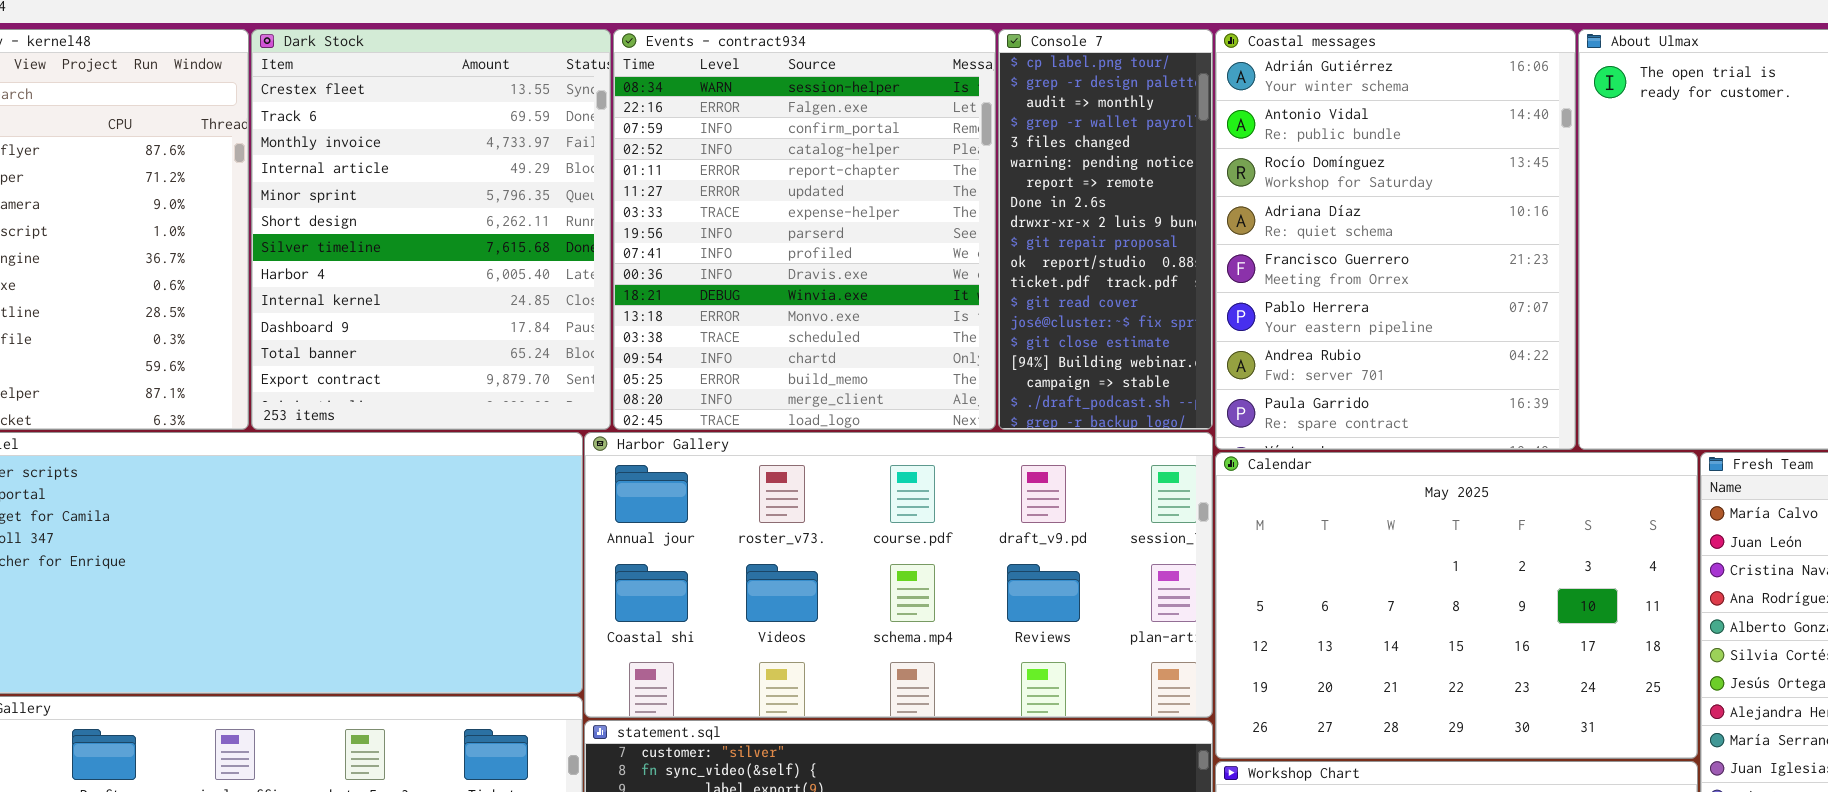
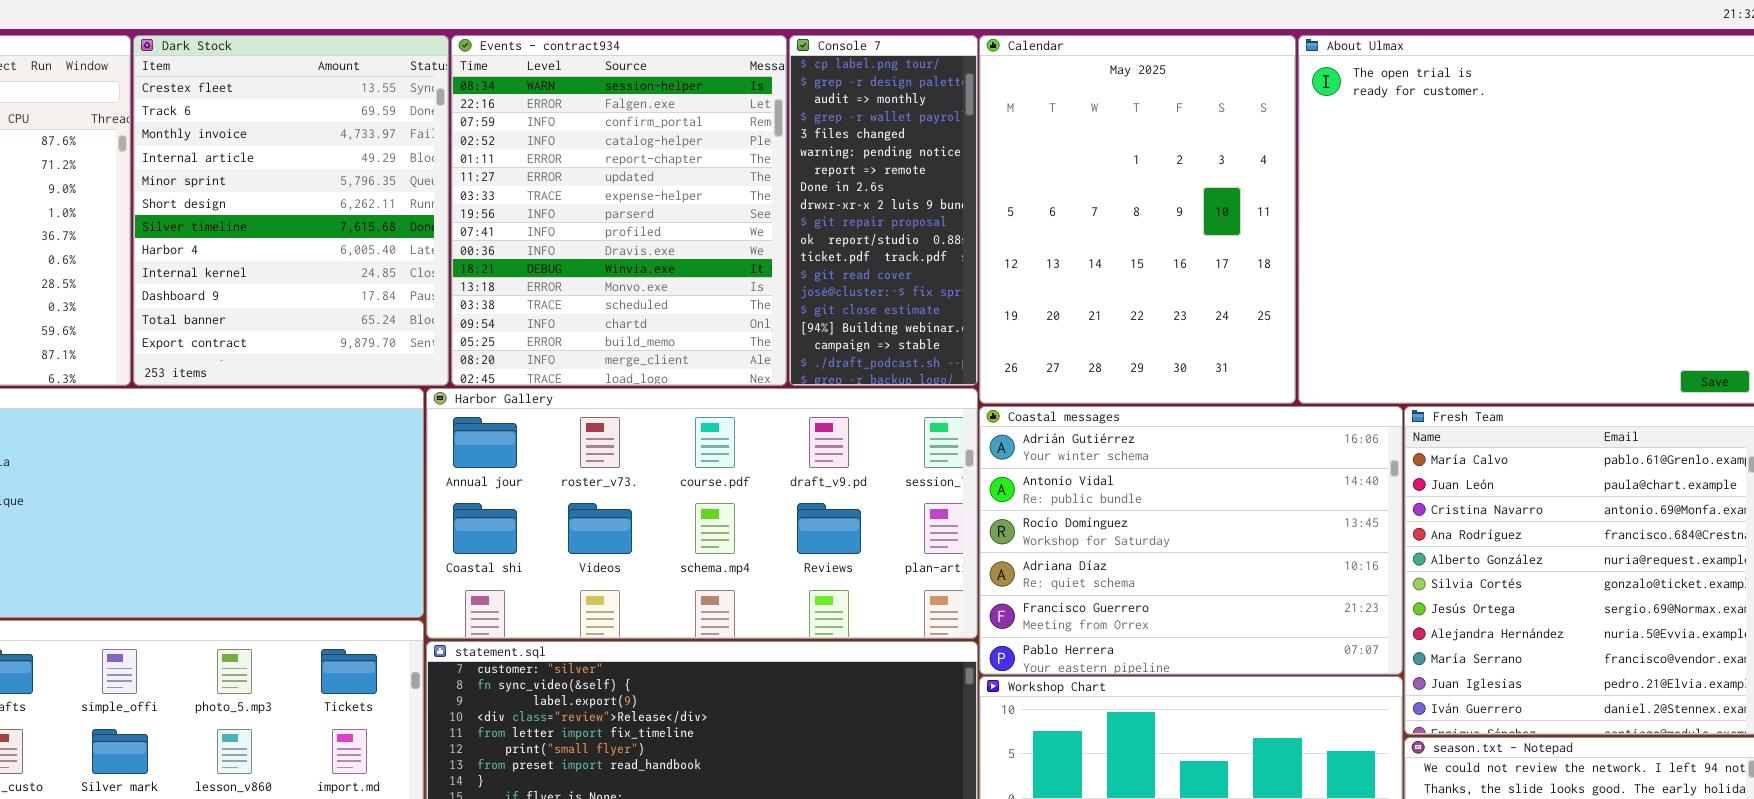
Coastal messages: [1215,29,1576,450] -> [979,406,1403,675], moved, resized
Calendar: [1215,452,1698,759] -> [979,35,1296,404], moved, resized

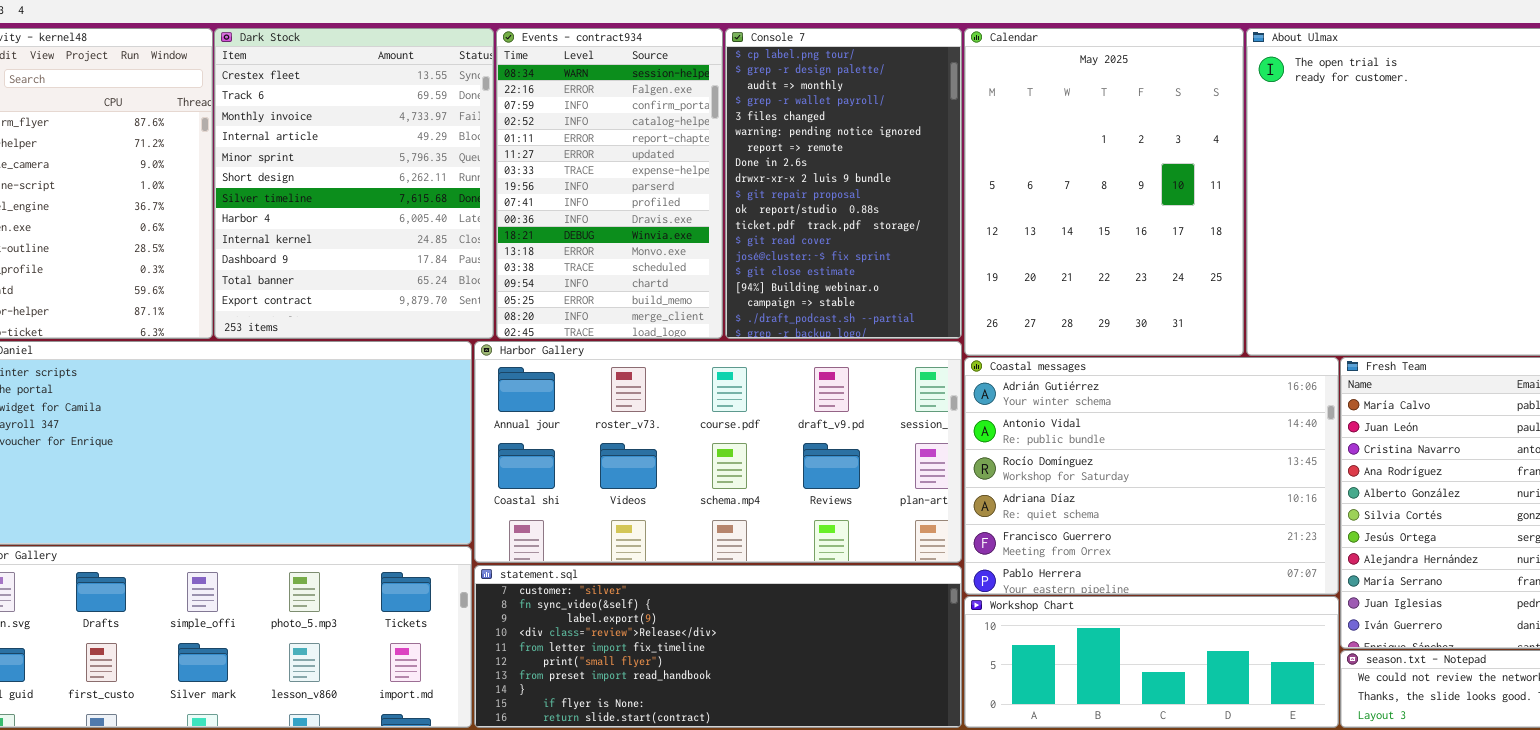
Events - contract934: [451,35,787,386] -> [496,28,723,339], resized
Console 7: [789,35,978,386] -> [725,28,962,339], resized

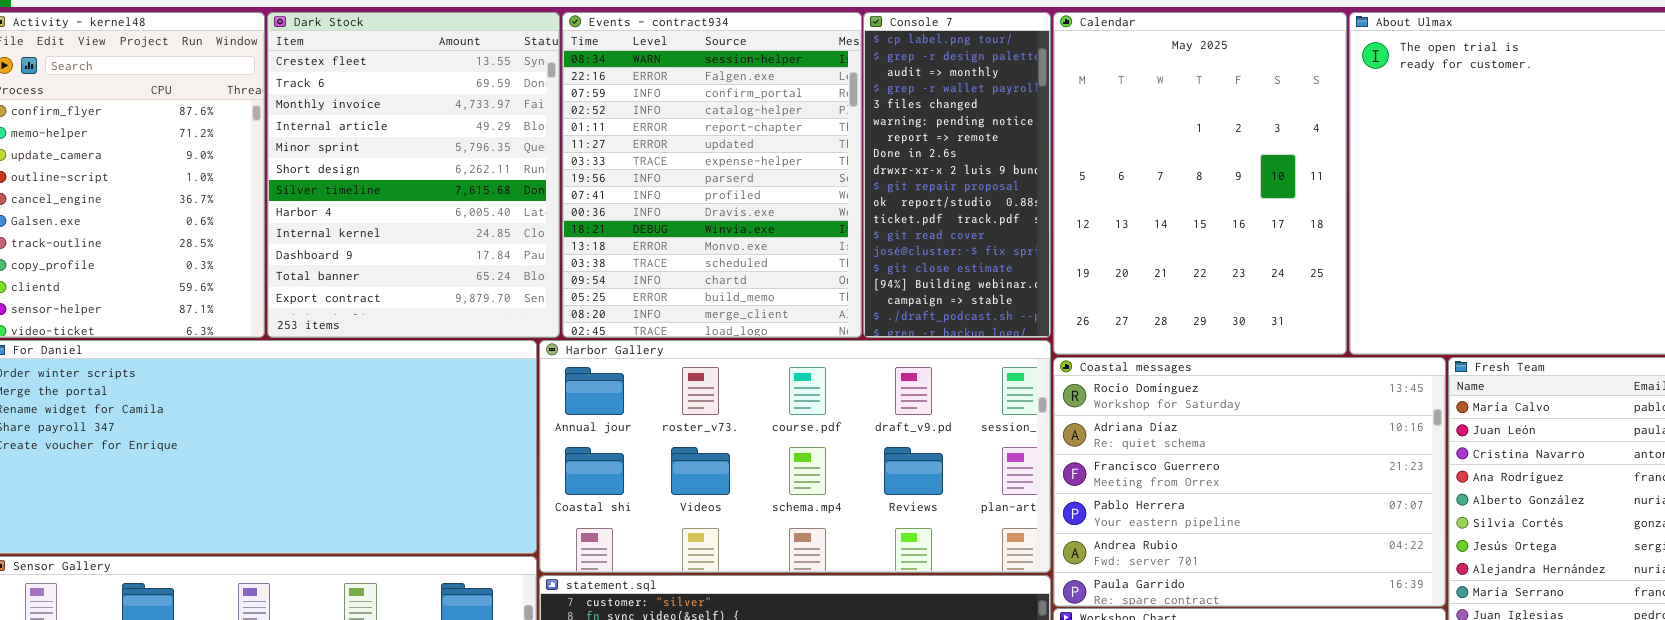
Events - contract934: [496,28,723,339] -> [562,12,862,338], resized
Console 7: [725,28,962,339] -> [863,12,1051,338], resized
Coastal messages: [964,357,1339,595] -> [1053,357,1446,607], scrolled down 2 rows

